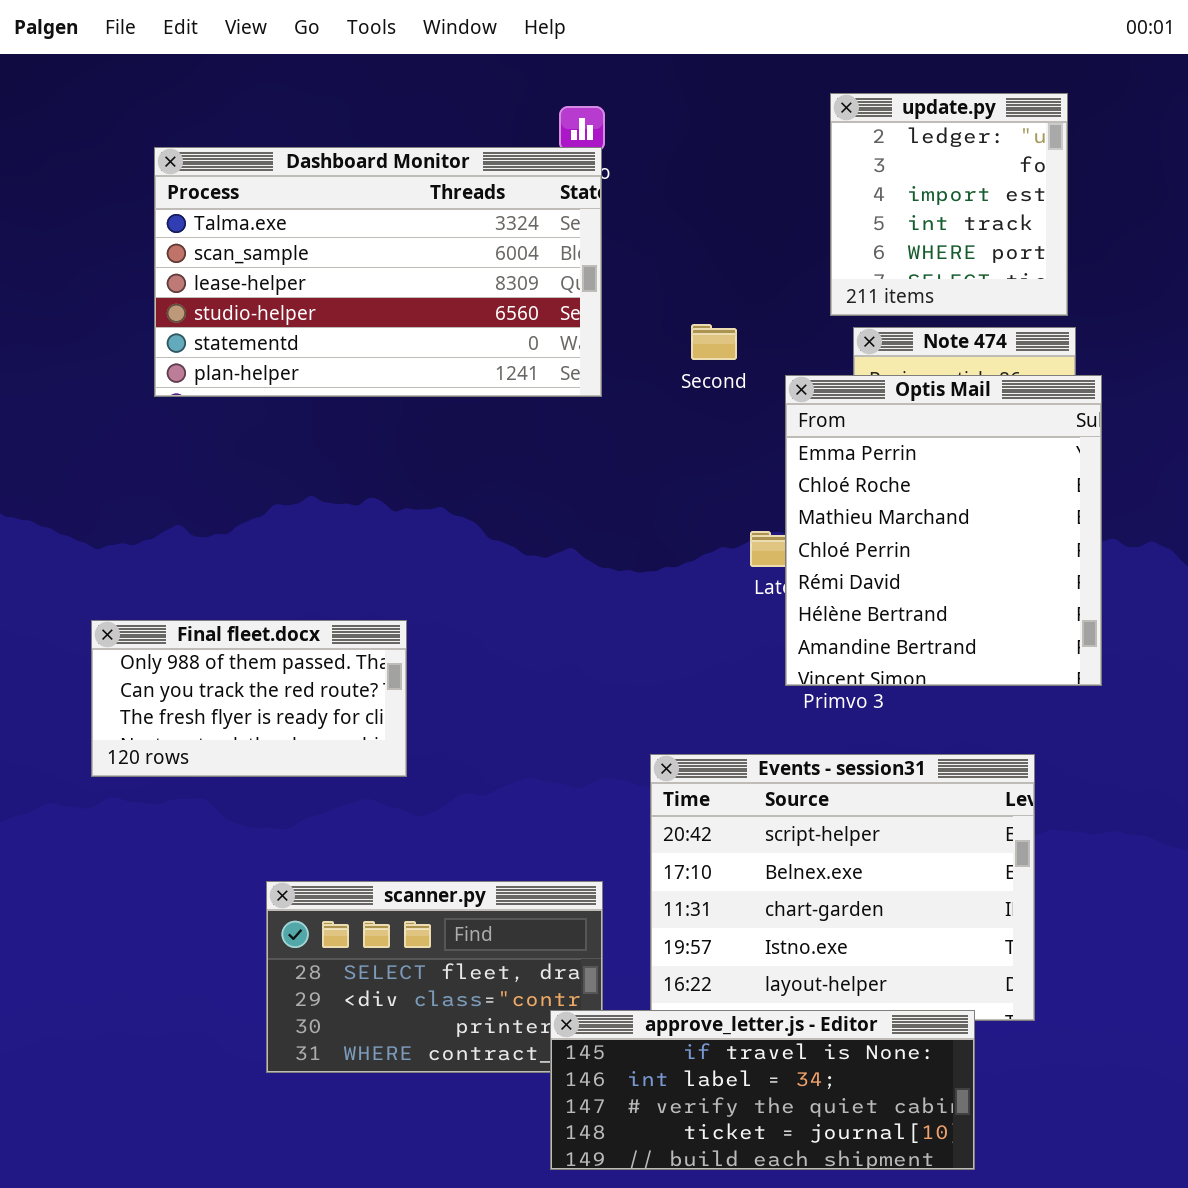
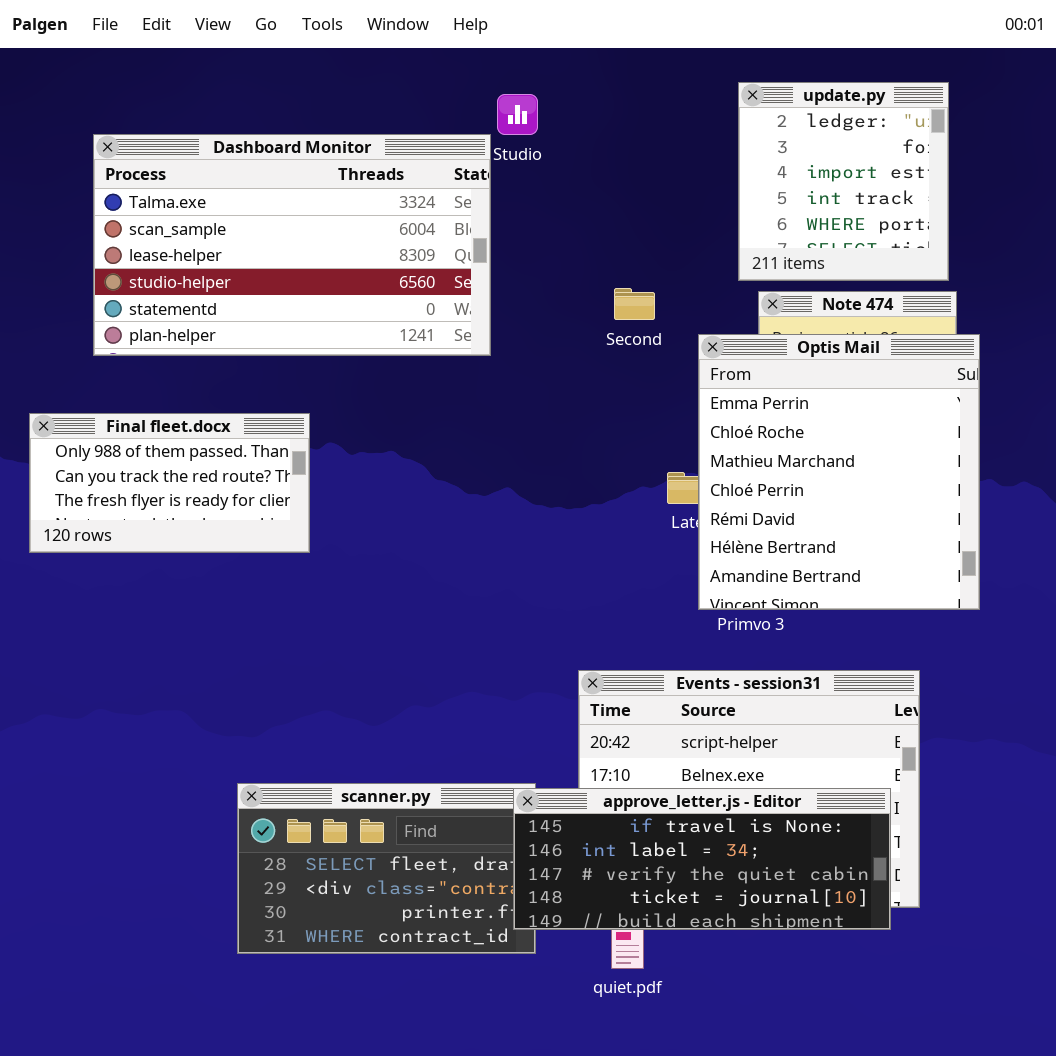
Dashboard Monitor: [154,147,602,397] -> [93,134,491,356], moved
Final fleet.docx: [91,620,407,777] -> [29,413,310,553], moved
approve_letter.js - Editor: [550,1010,975,1170] -> [513,788,891,930], moved

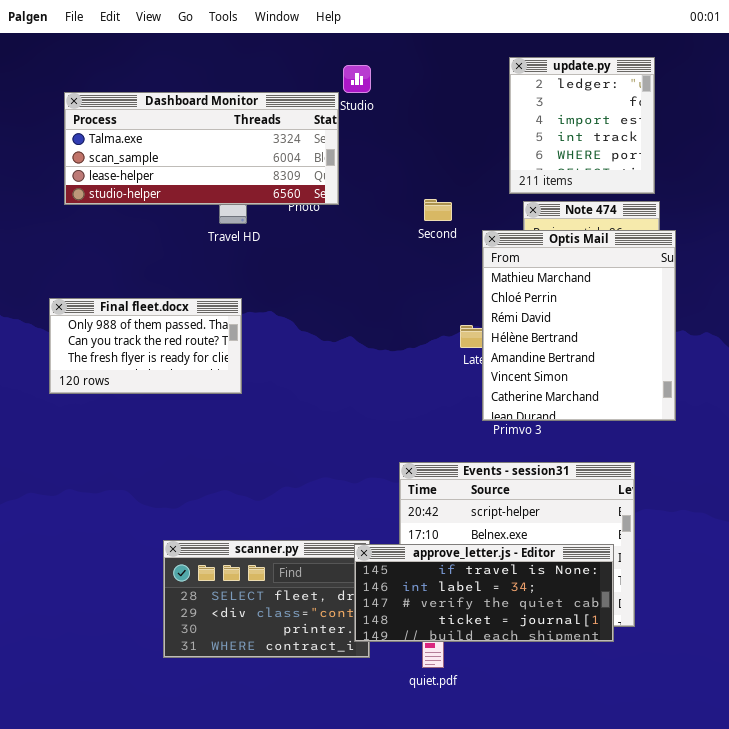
Dashboard Monitor: [93,134,491,356] -> [64,92,339,205], resized
Optis Mail: [698,334,980,610] -> [482,230,676,421], scrolled down 2 rows
Final fleet.docx: [29,413,310,553] -> [49,298,242,394], moved

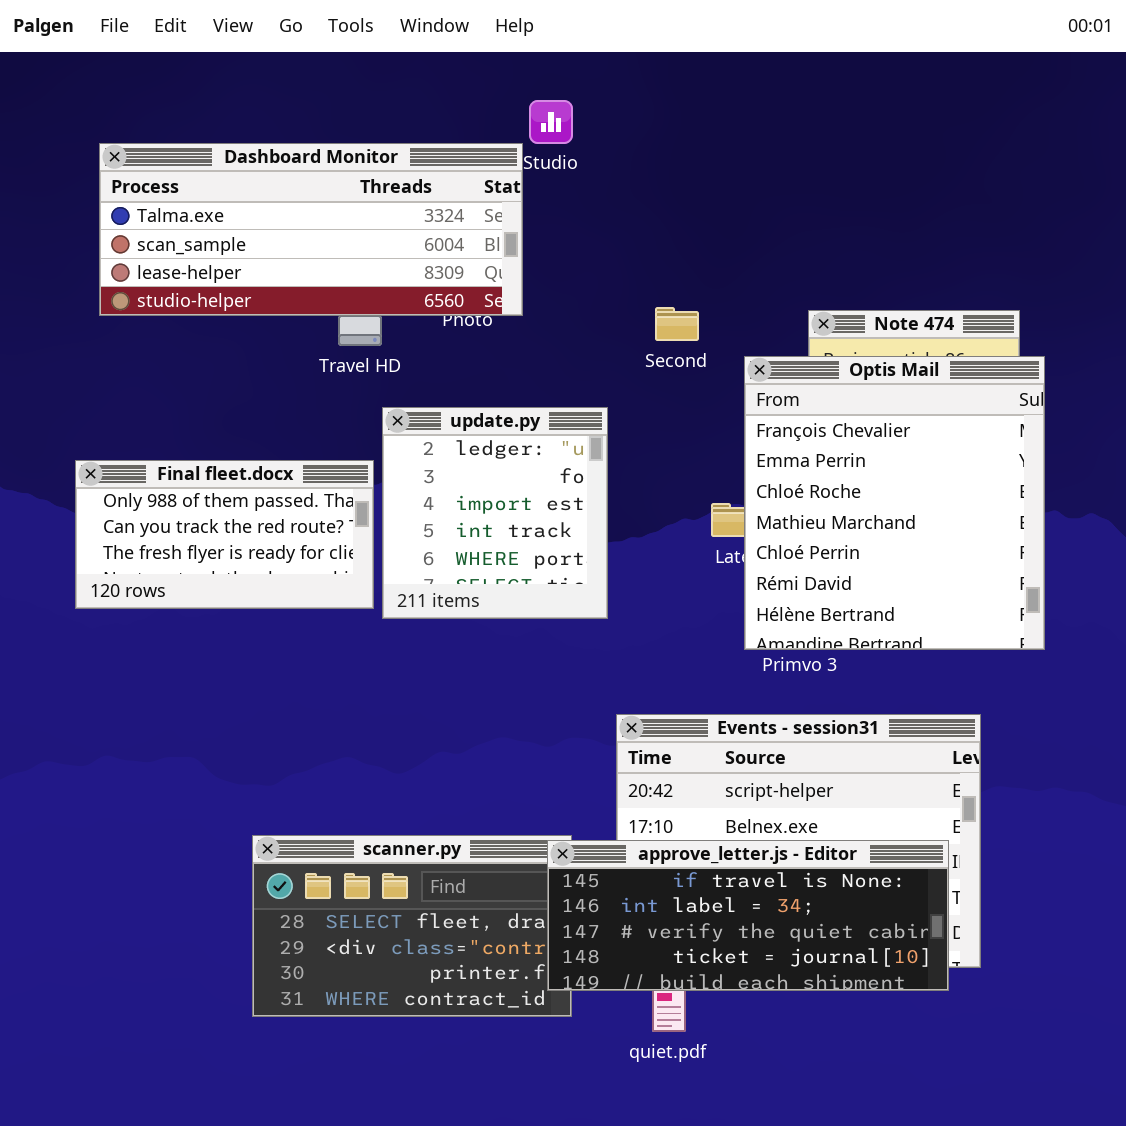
update.py: [509,57,655,194] -> [382,407,608,619], moved
Optis Mail: [482,230,676,421] -> [744,356,1045,650], scrolled up 3 rows

